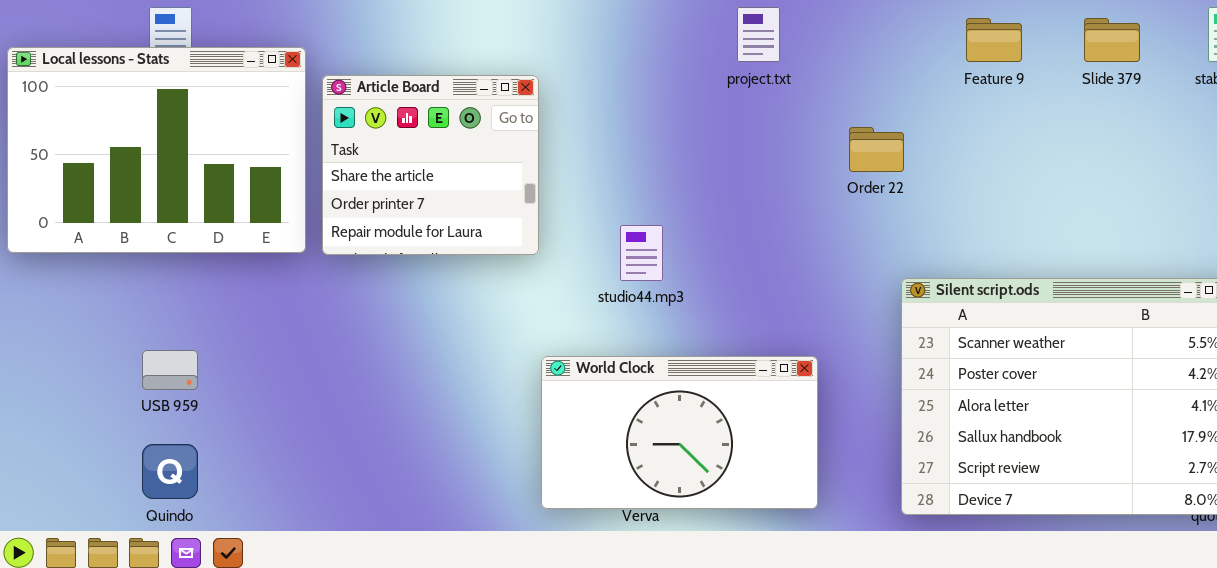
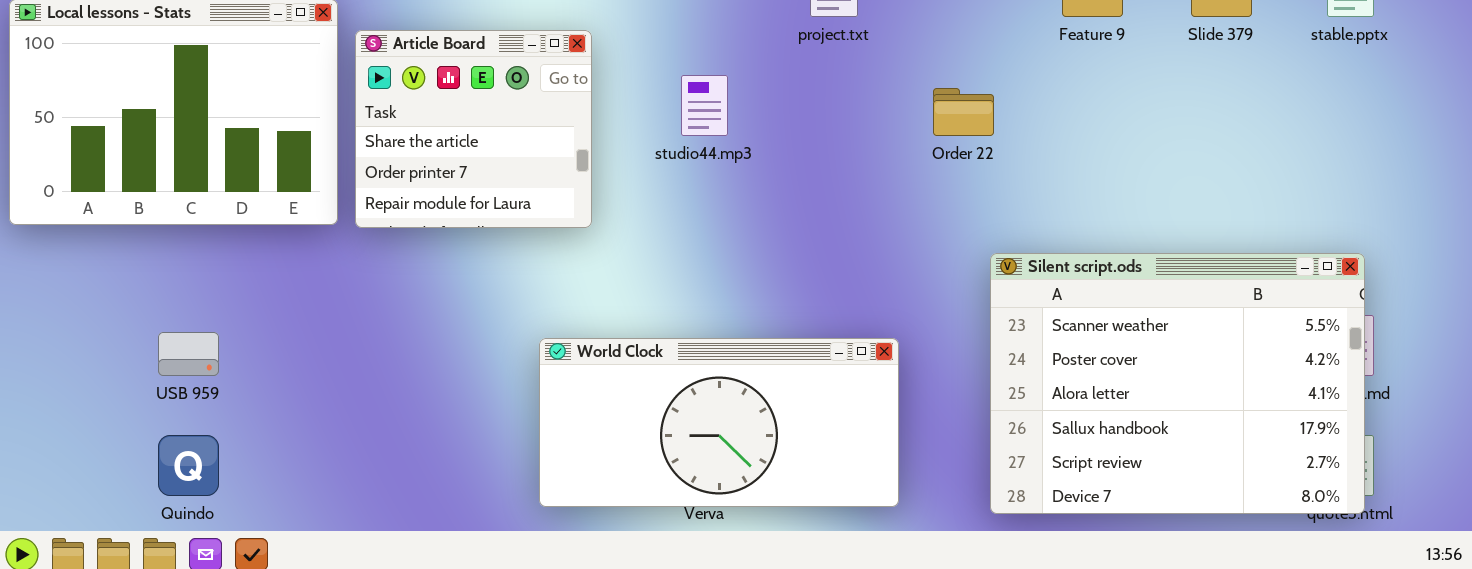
studio44.mp3: [620,225,663,281] -> [681,75,728,136], moved
World Clock: [541,356,818,509] -> [539,338,899,507], resized

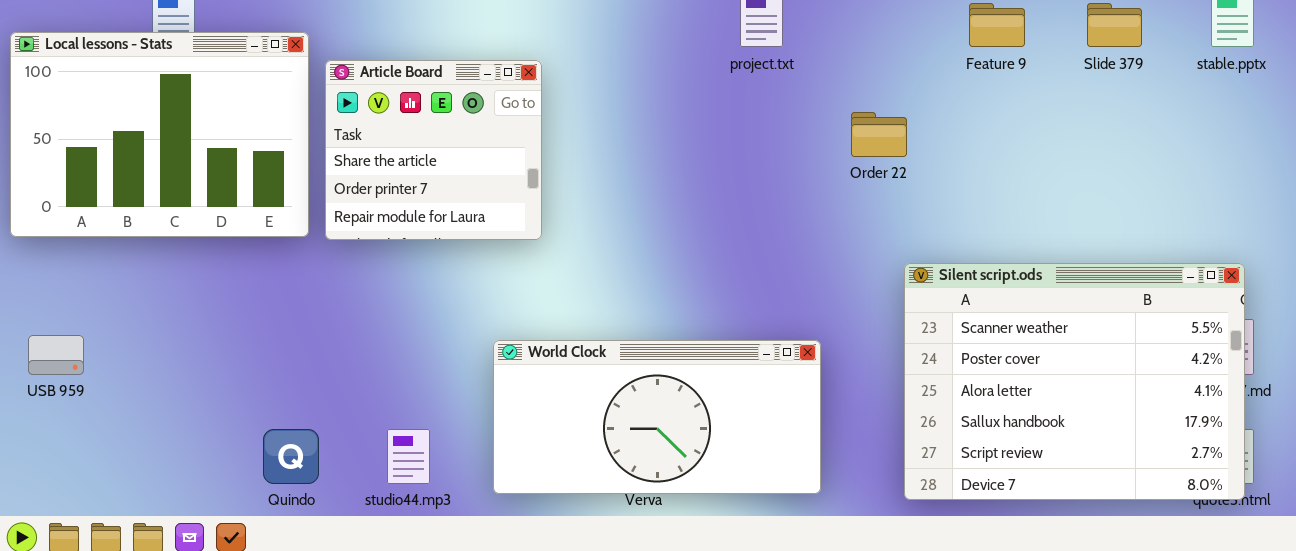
studio44.mp3: [681,75,728,136] -> [387,429,430,484], moved
USB 959: [158,332,219,376] -> [28,335,84,375], moved
Quindo: [158,435,219,496] -> [263,429,319,484], moved

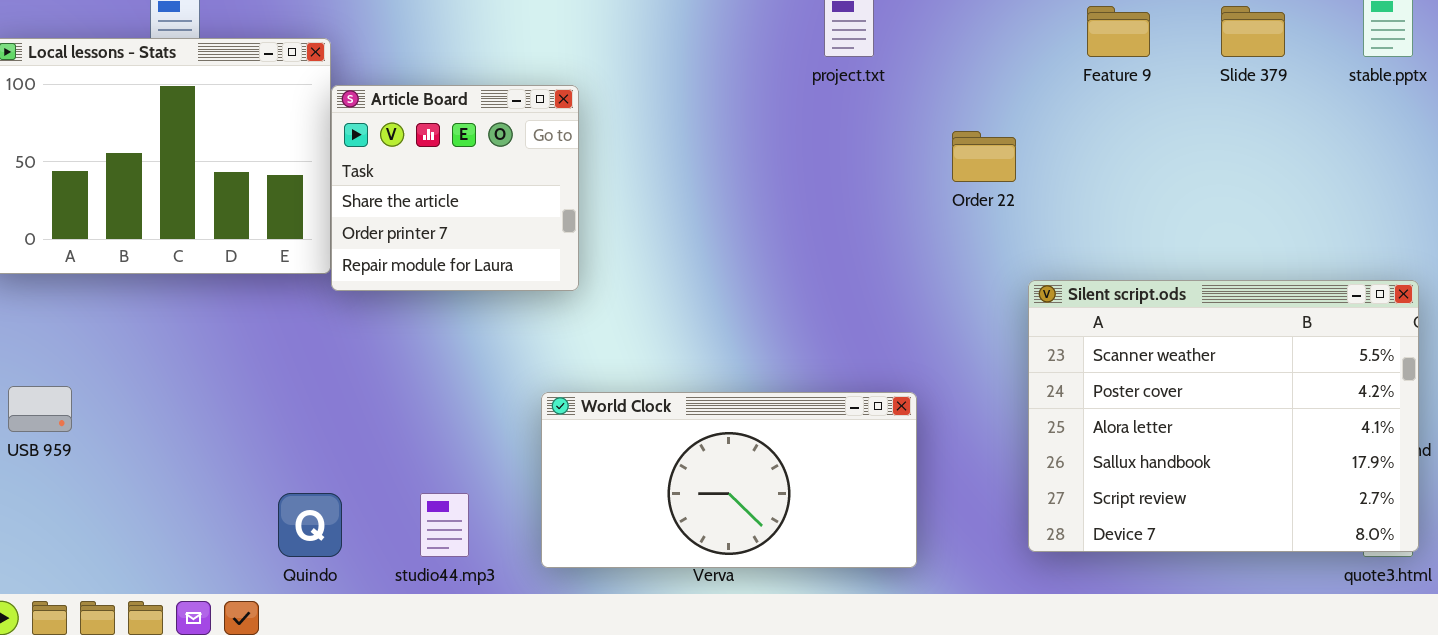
Article Board: [325,60,542,240] -> [331,85,579,291], moved
Silent script.ods: [904,263,1245,500] -> [1028,280,1419,552], moved

